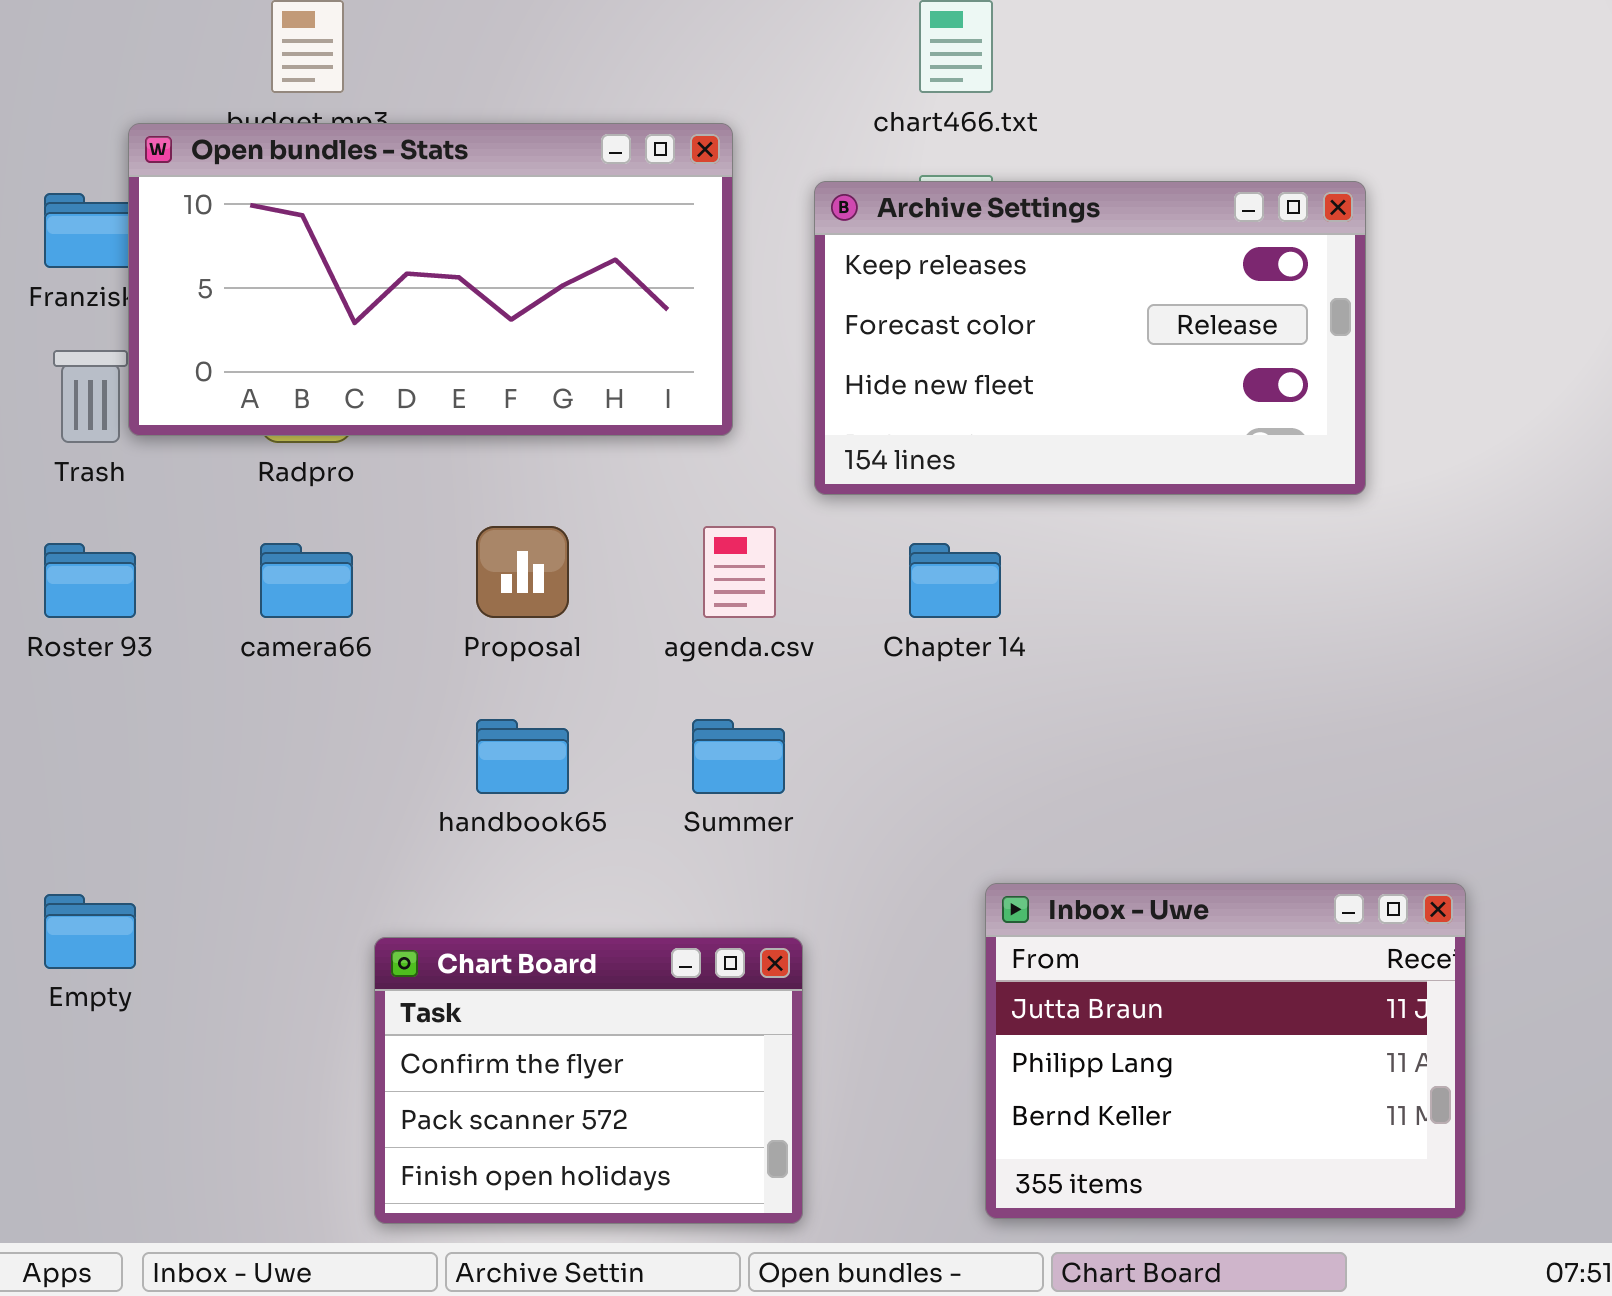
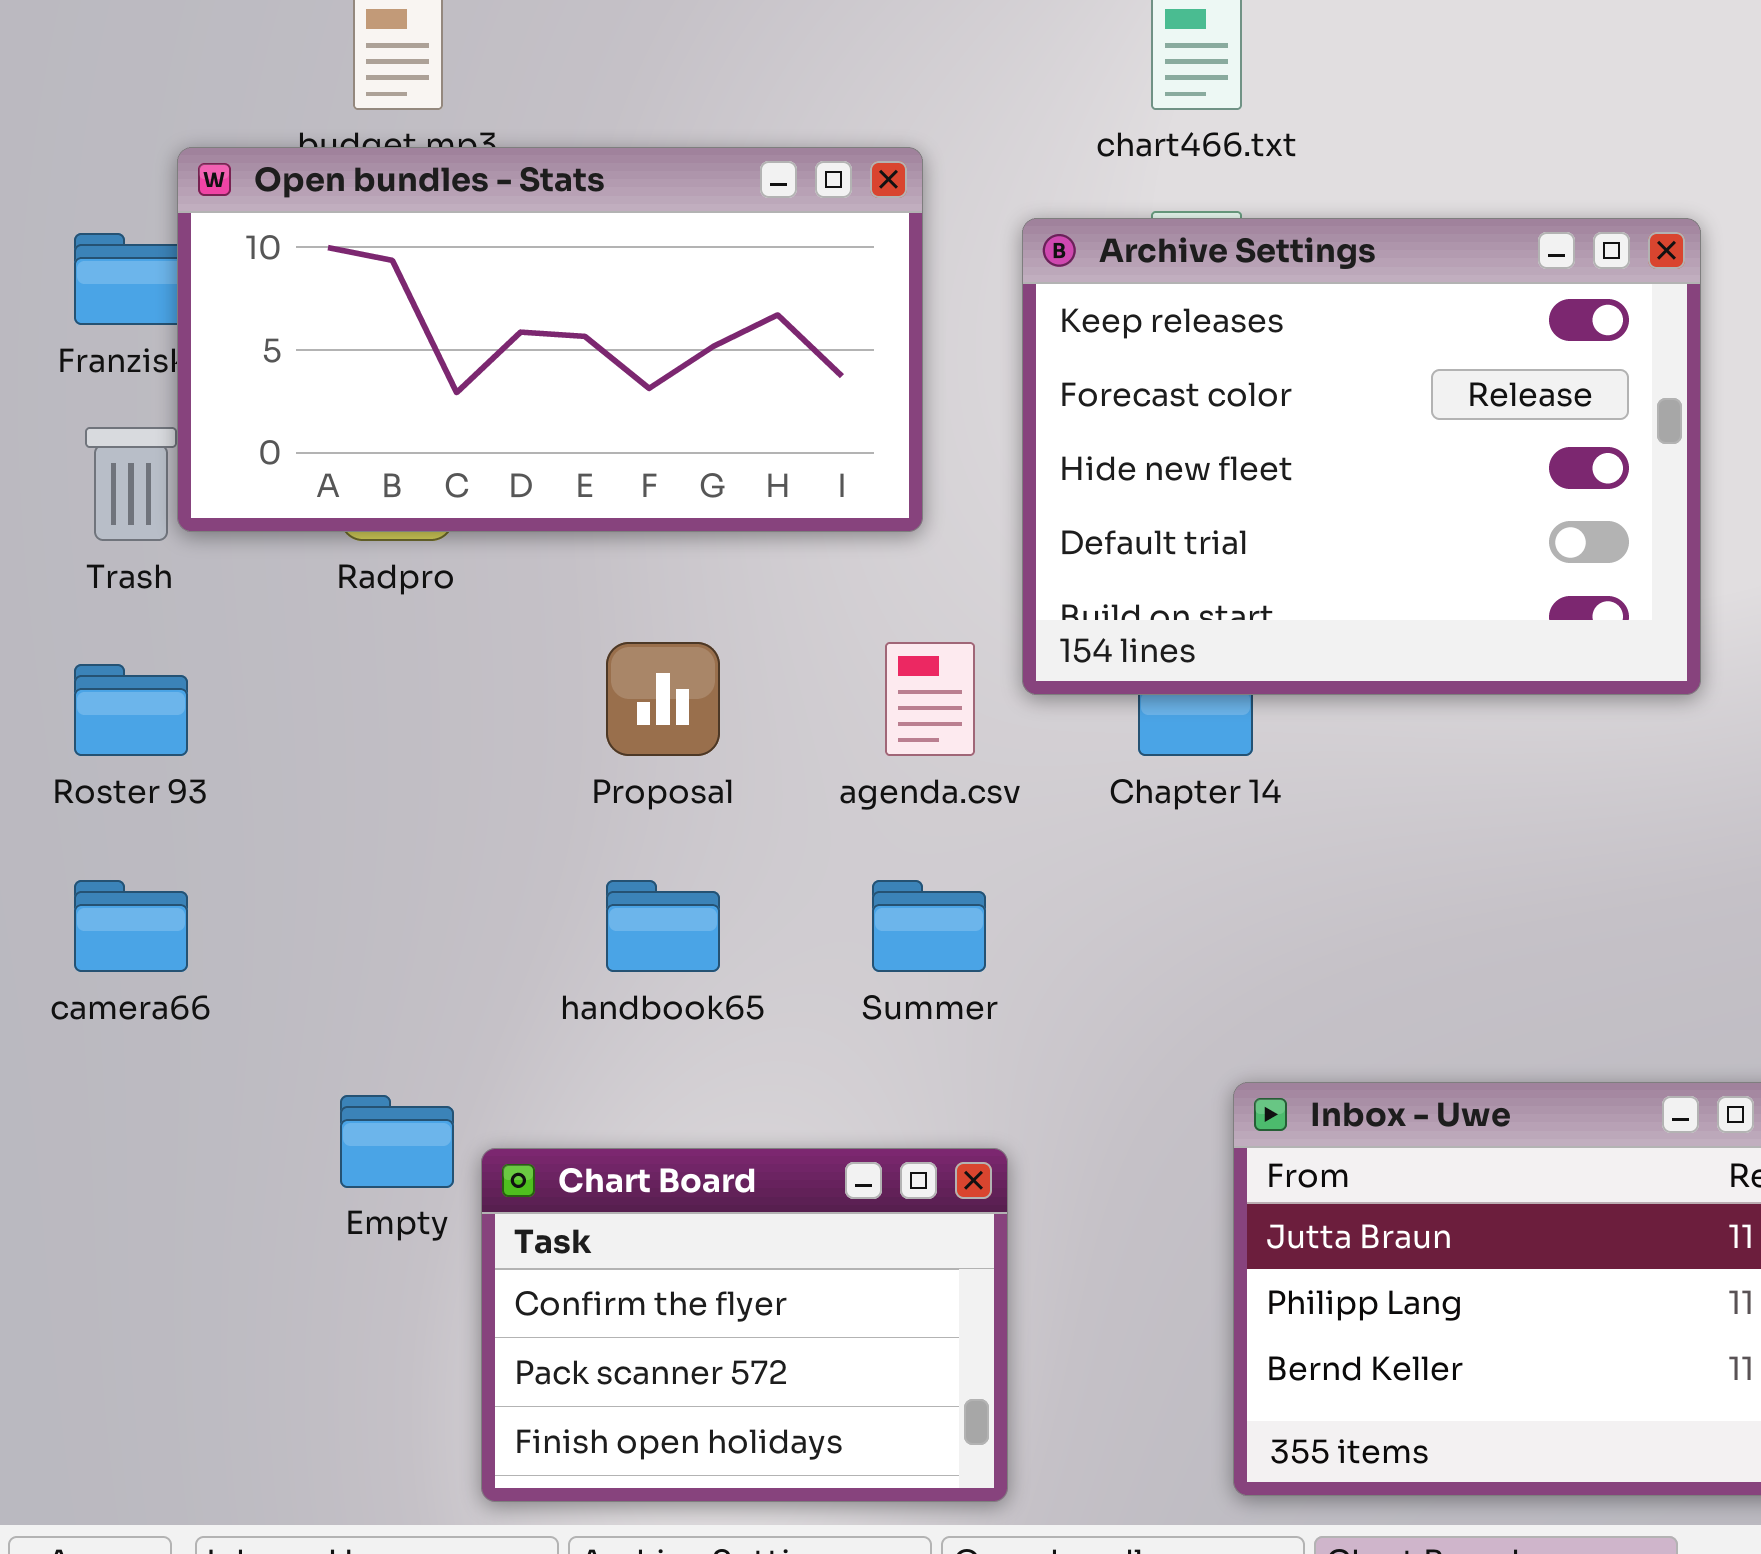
Archive Settings: [814,181,1366,495] -> [1022,218,1701,695], resized
camera66: [260,543,353,618] -> [74,880,188,972], moved
Empty: [44,894,136,969] -> [340,1095,454,1188], moved

